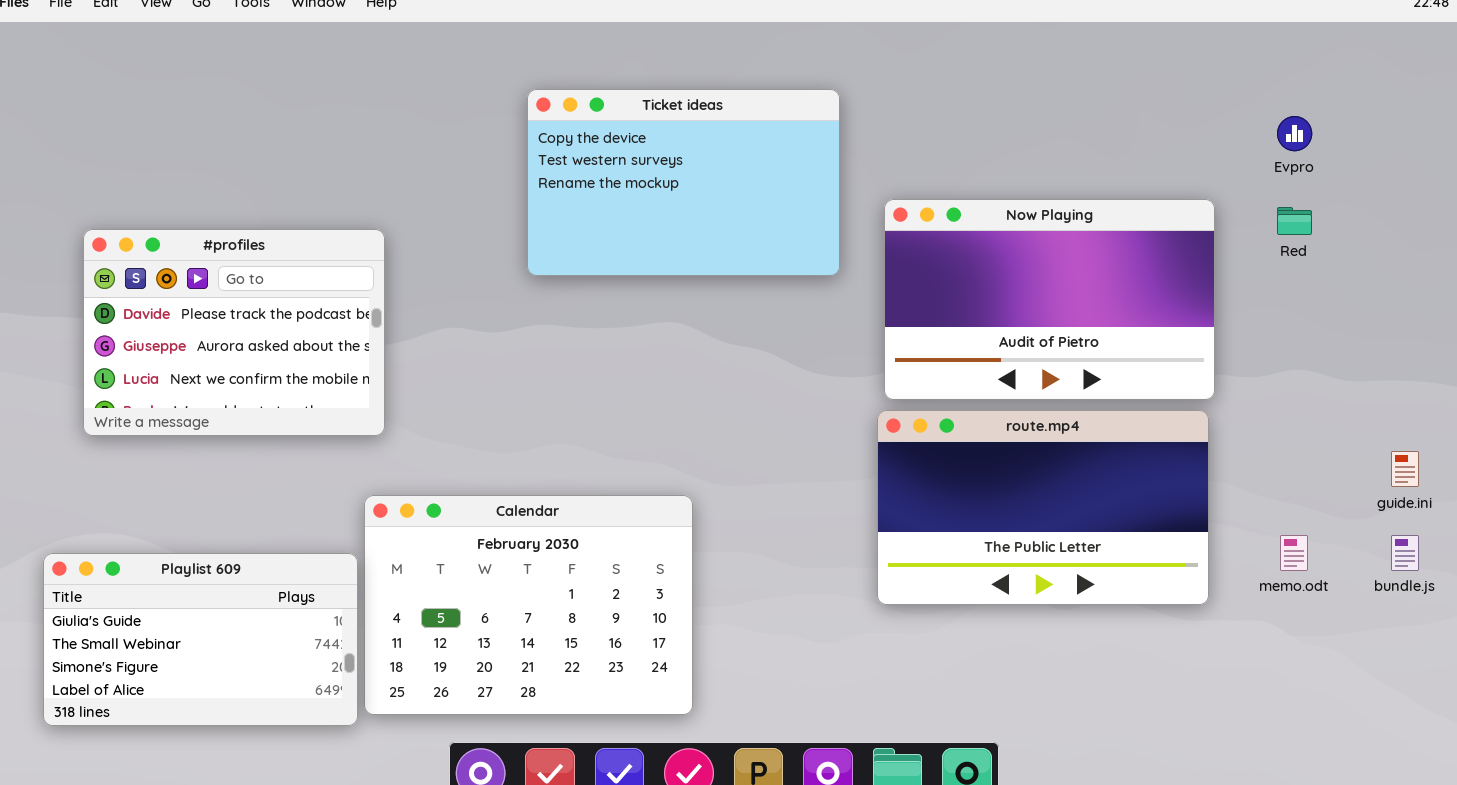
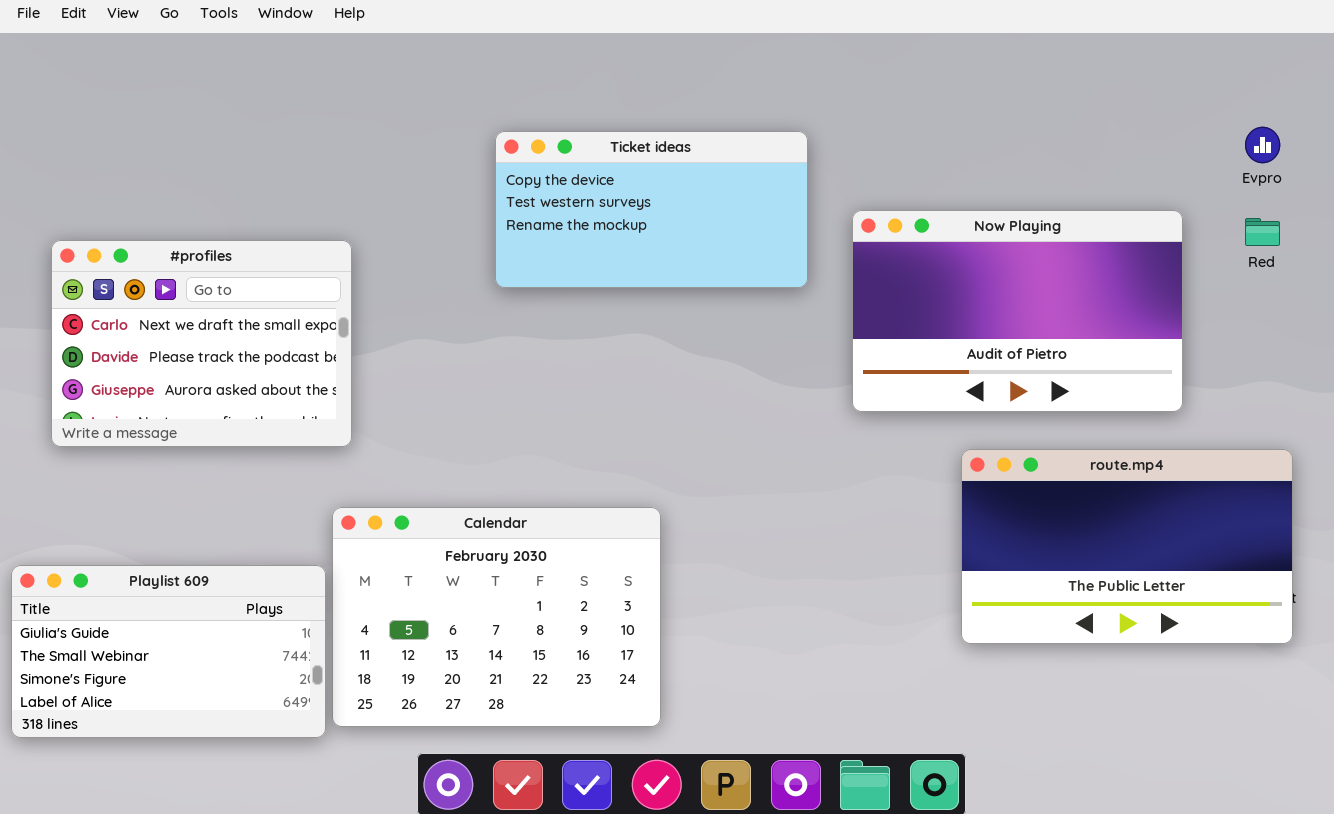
Ticket ideas: [527,89,840,276] -> [495,131,808,288], resized
#profiles: [83,229,385,436] -> [51,240,352,447], scrolled up 1 row
route.mp4: [877,410,1209,605] -> [961,449,1293,644], moved

